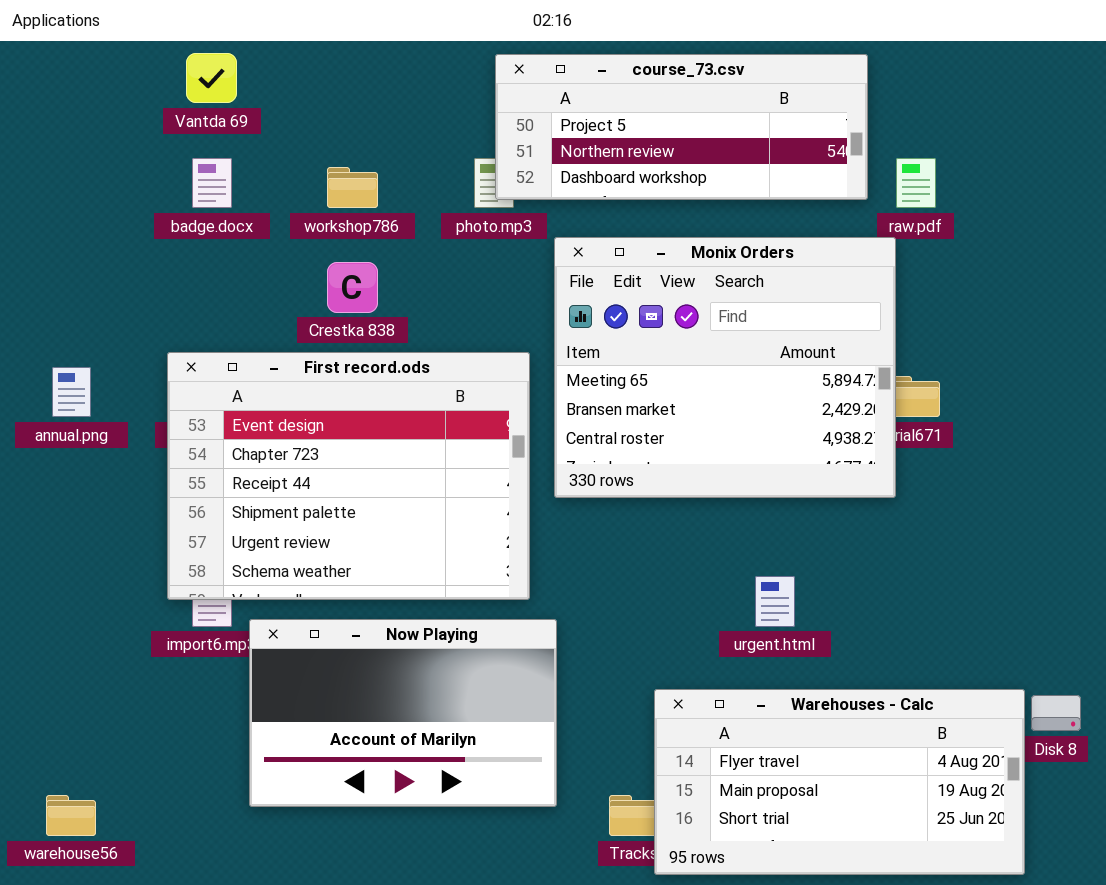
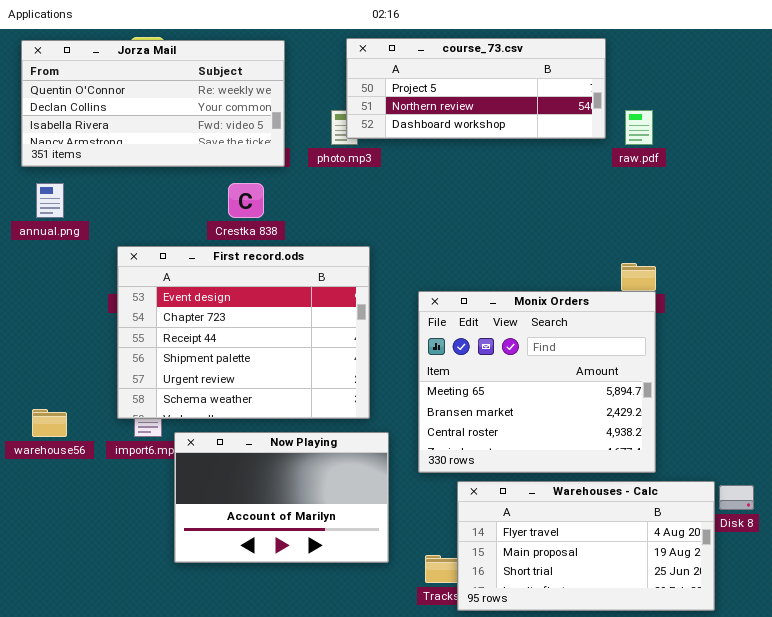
Jorza Mail: none -> [21,40,285,167], opened
Monix Orders: [554,237,896,498] -> [418,291,656,473], moved
annual.png: [52,367,91,417] -> [36,183,64,218], moved
warehouse56: [46,795,96,836] -> [32,409,67,437], moved

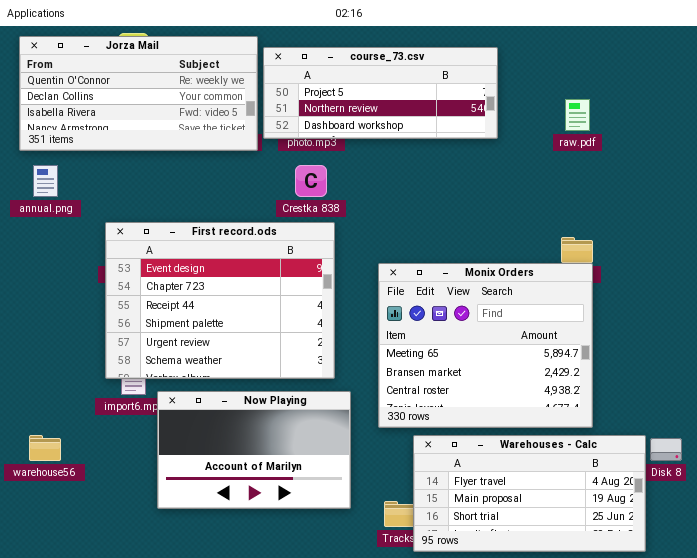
course_73.csv: [346,38,606,139] -> [263,47,498,139], moved
Crestka 838: [228,183,264,218] -> [295,165,327,197], moved
warehouse56: [32,409,67,437] -> [29,435,61,461], moved

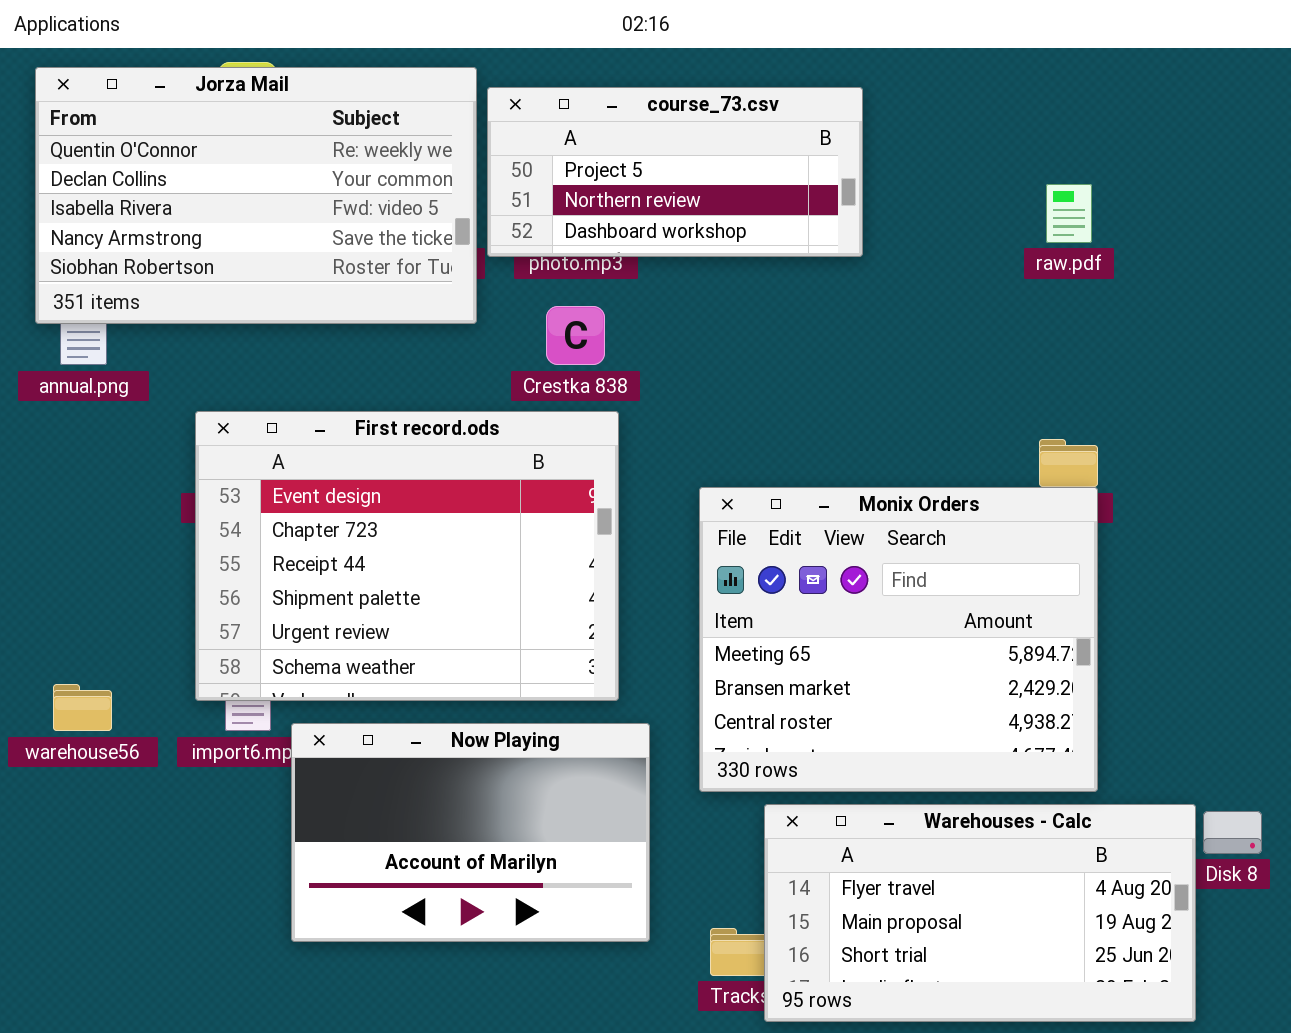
Jorza Mail: [19,36,258,151] -> [35,67,477,324], resized
course_73.csv: [263,47,498,139] -> [487,87,863,257], resized
warehouse56: [29,435,61,461] -> [53,684,112,731], moved

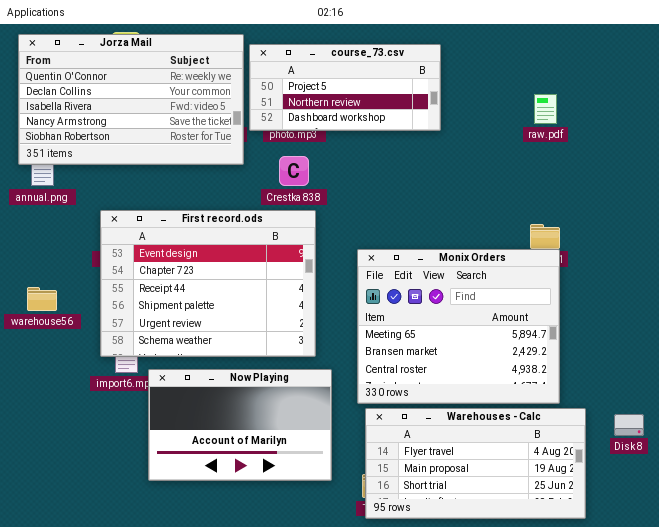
warehouse56: [53,684,112,731] -> [27,287,57,311], moved
Warehouses - Calc: [764,804,1196,1022] -> [365,408,586,519], moved

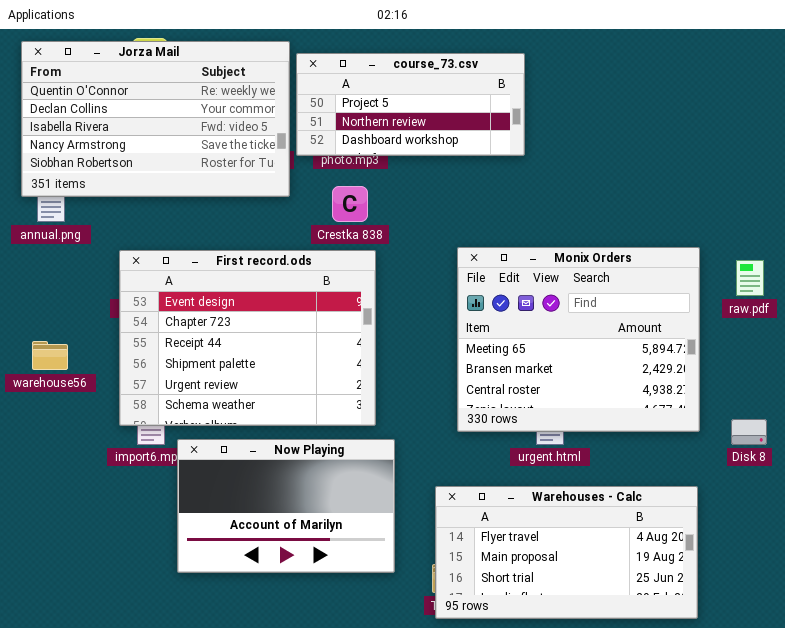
raw.pdf: [534,94,557,124] -> [736,260,764,296], moved
Monix Orders: [357,249,560,404] -> [457,247,700,432], moved
Disk 8: [614,414,644,436] -> [731,419,767,445], moved

